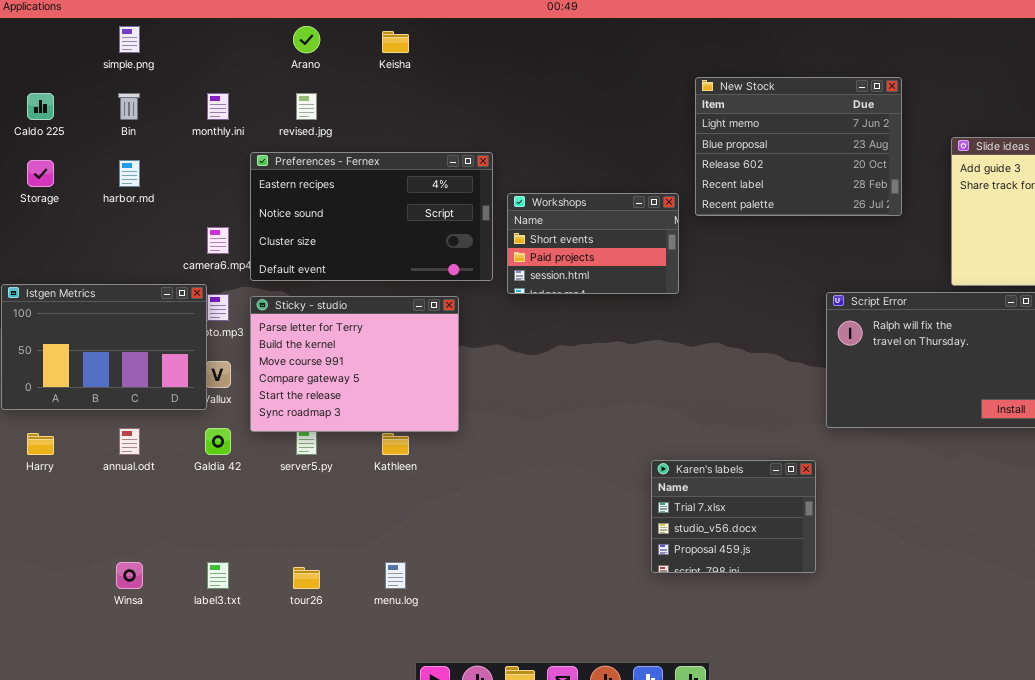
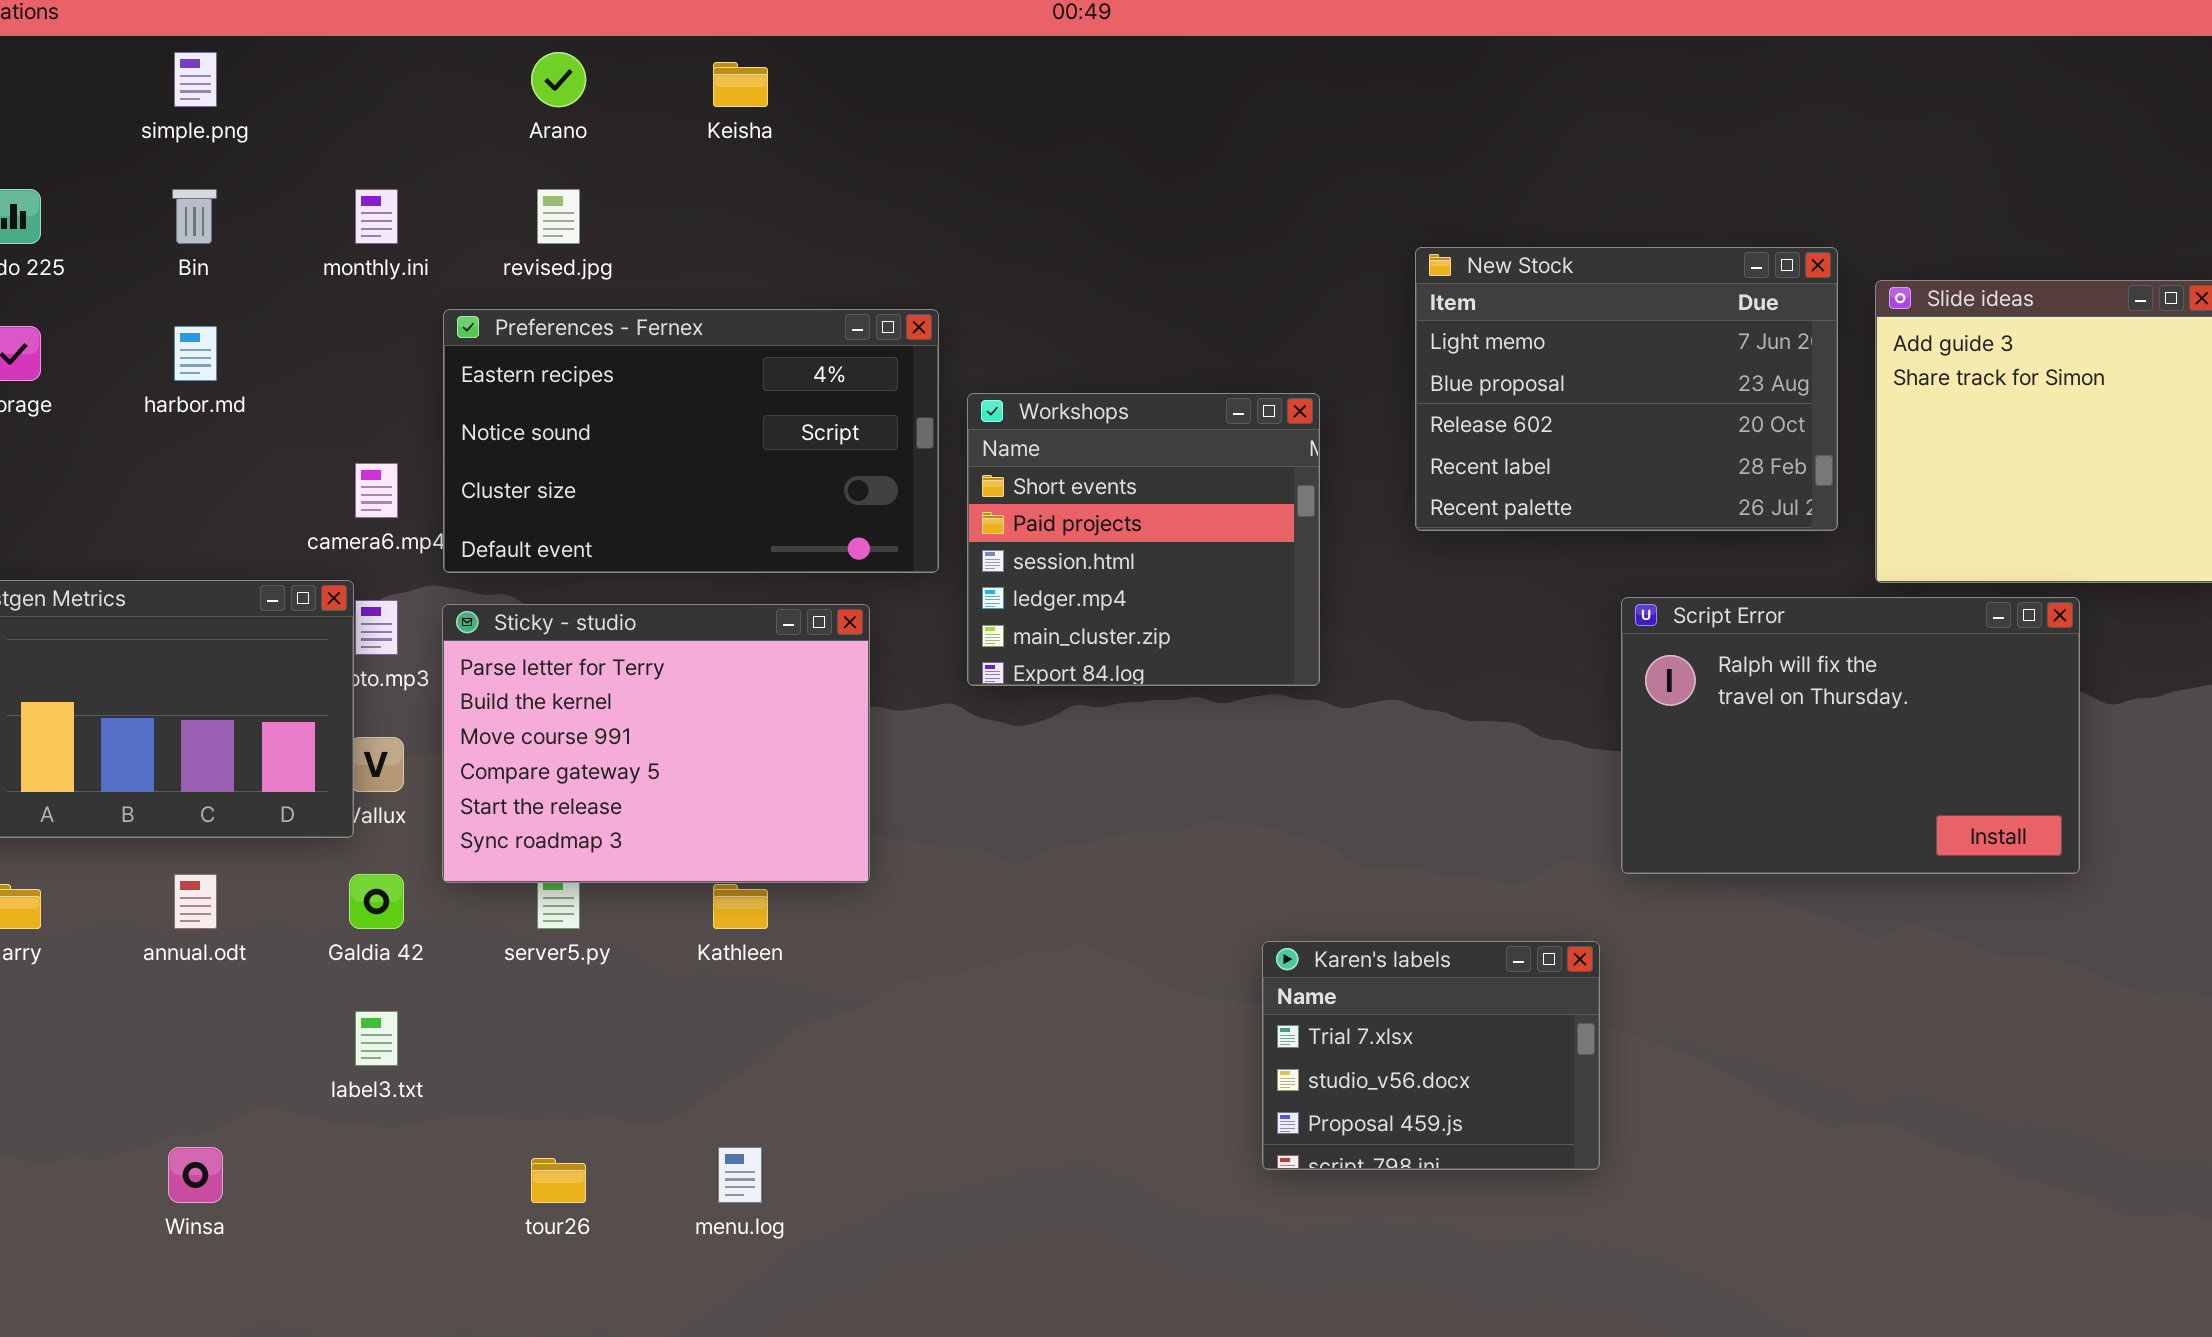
New Stock: [695,77,902,216] -> [1415,247,1838,531], moved
Workshops: [507,193,679,294] -> [967,393,1320,686], resized
label3.txt: [207,562,229,589] -> [355,1011,398,1066], moved

